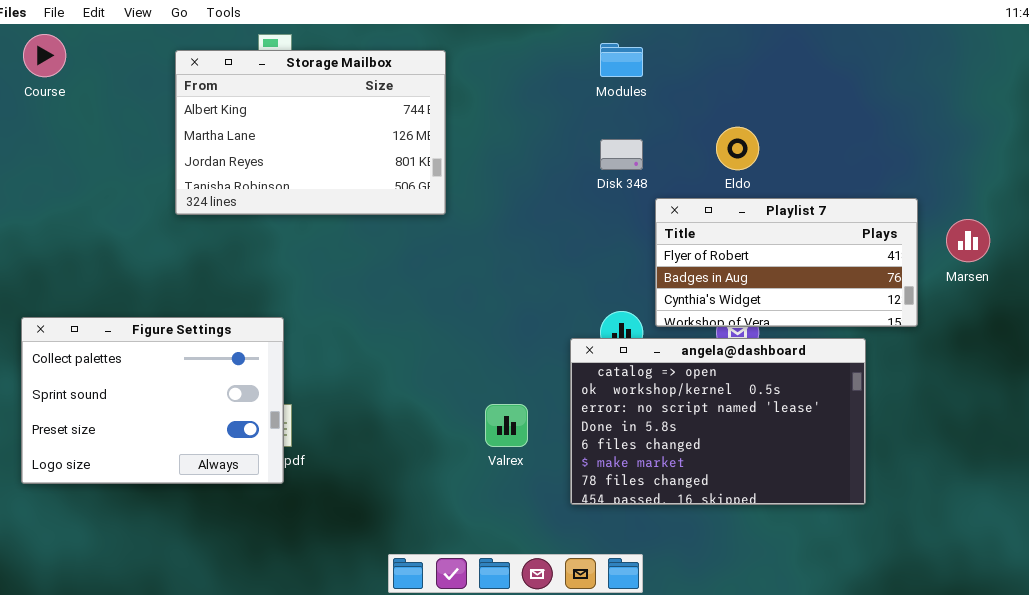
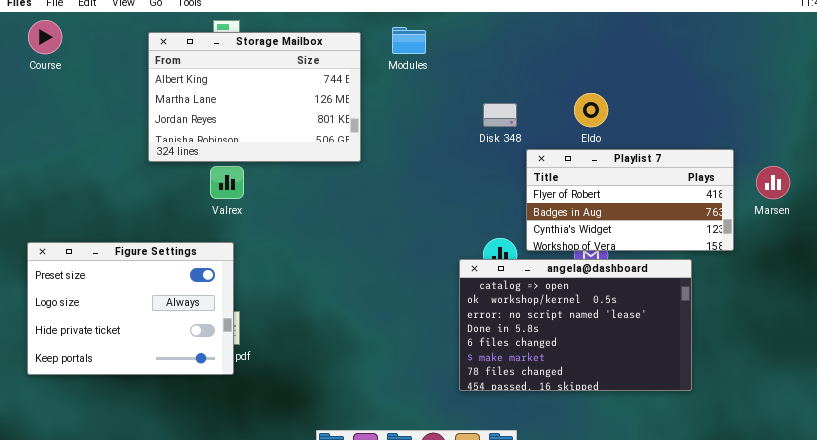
Modules: [600,43,643,77] -> [392,27,426,54], moved
Figure Settings: [21,317,284,484] -> [27,242,234,375], scrolled down 2 rows
Valrex: [485,404,528,447] -> [210,166,244,199], moved

